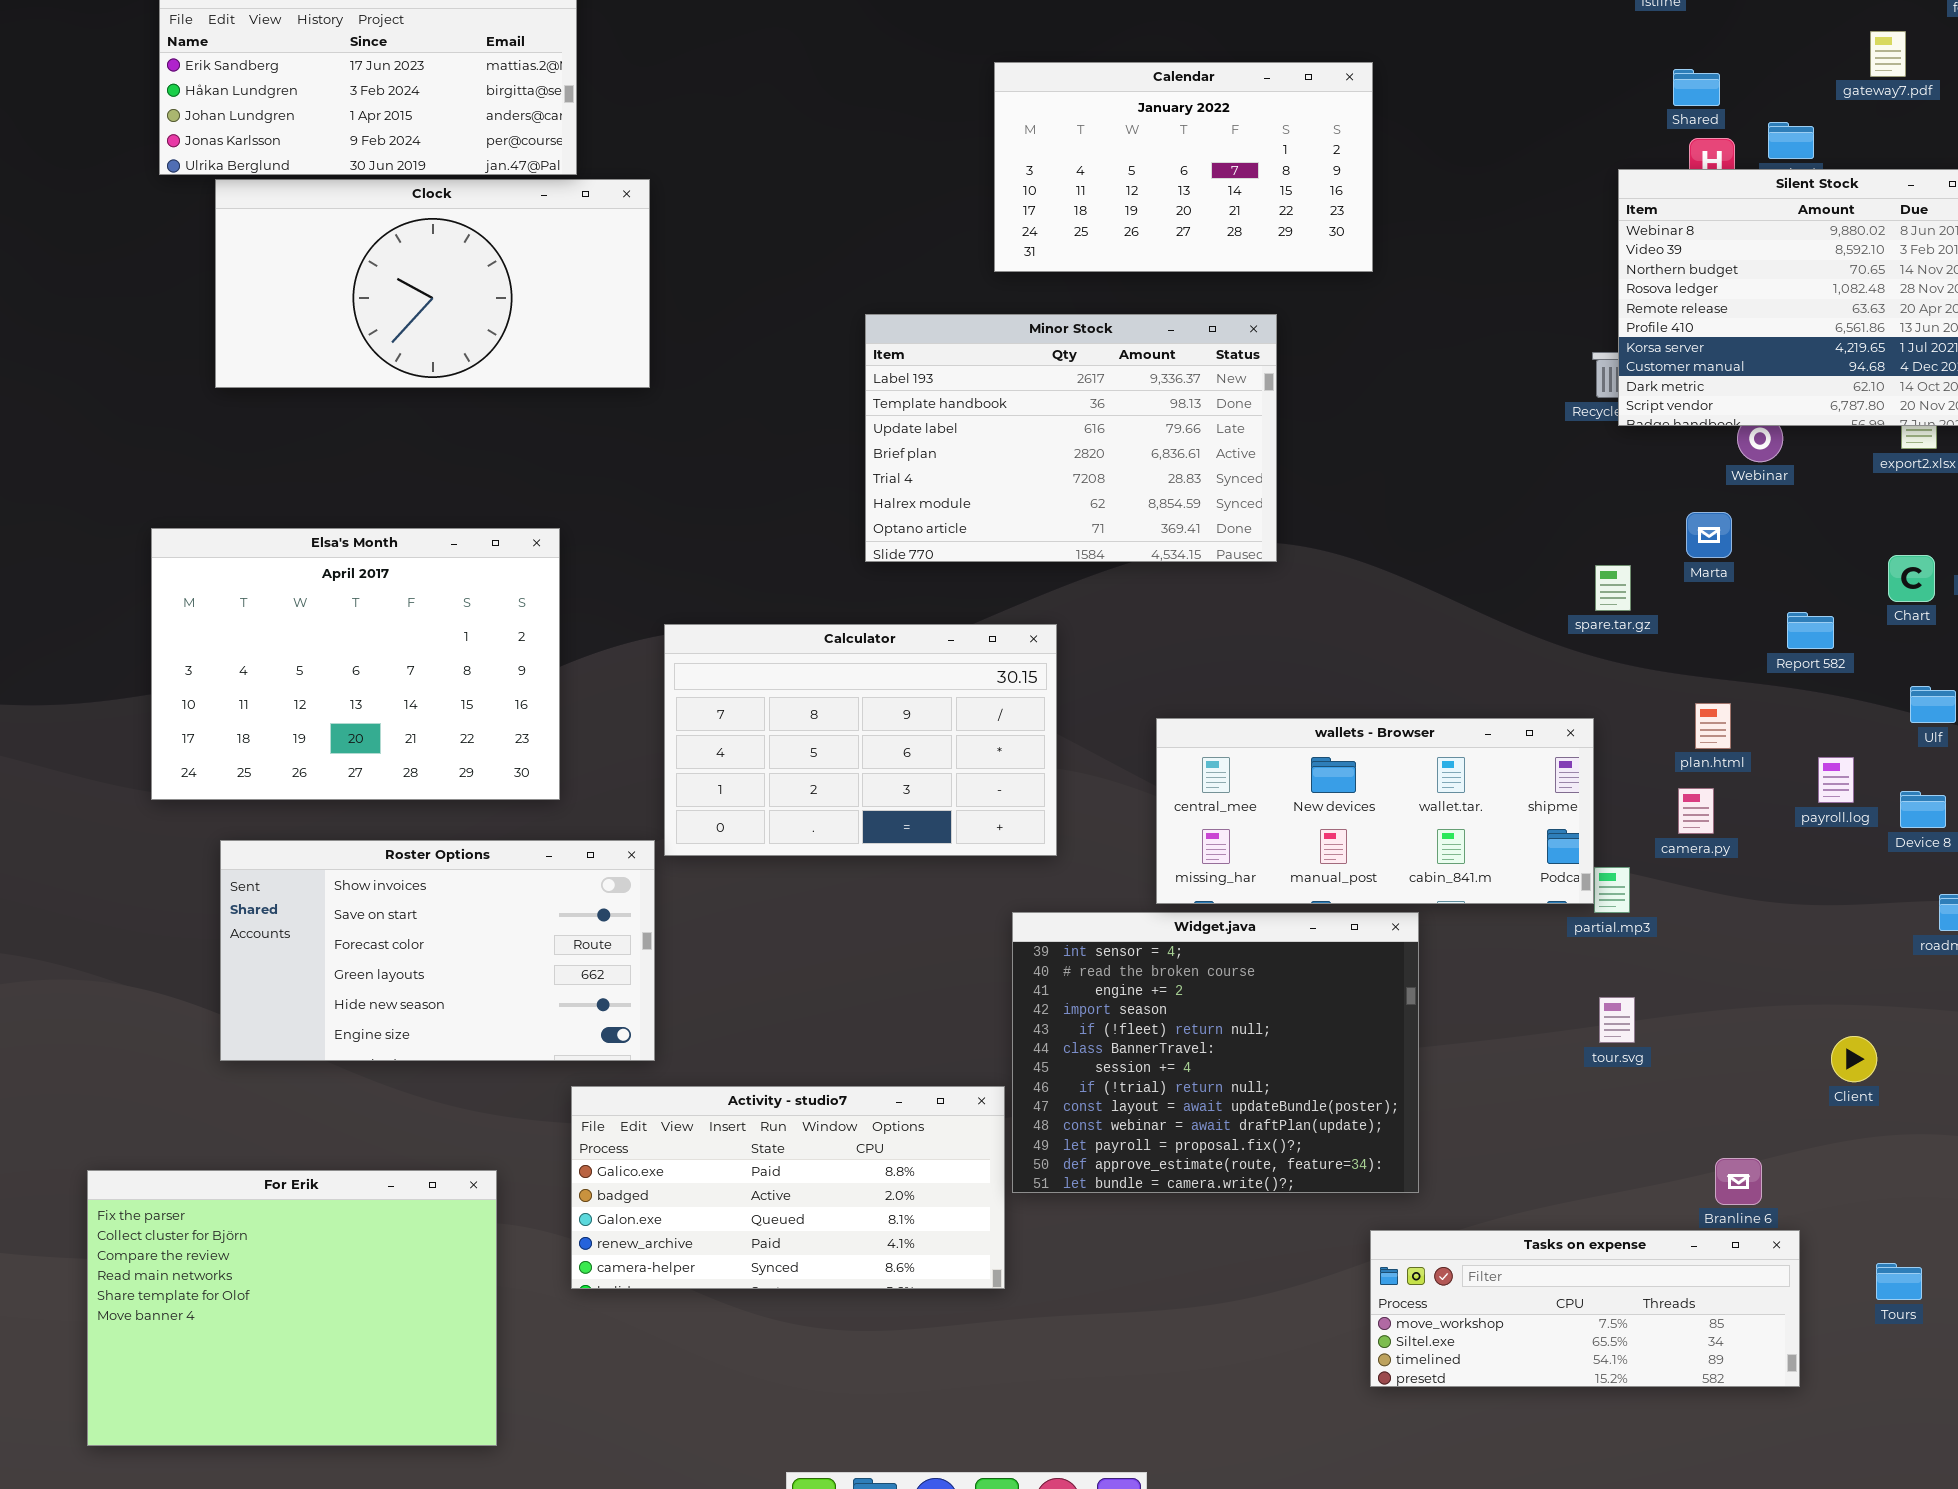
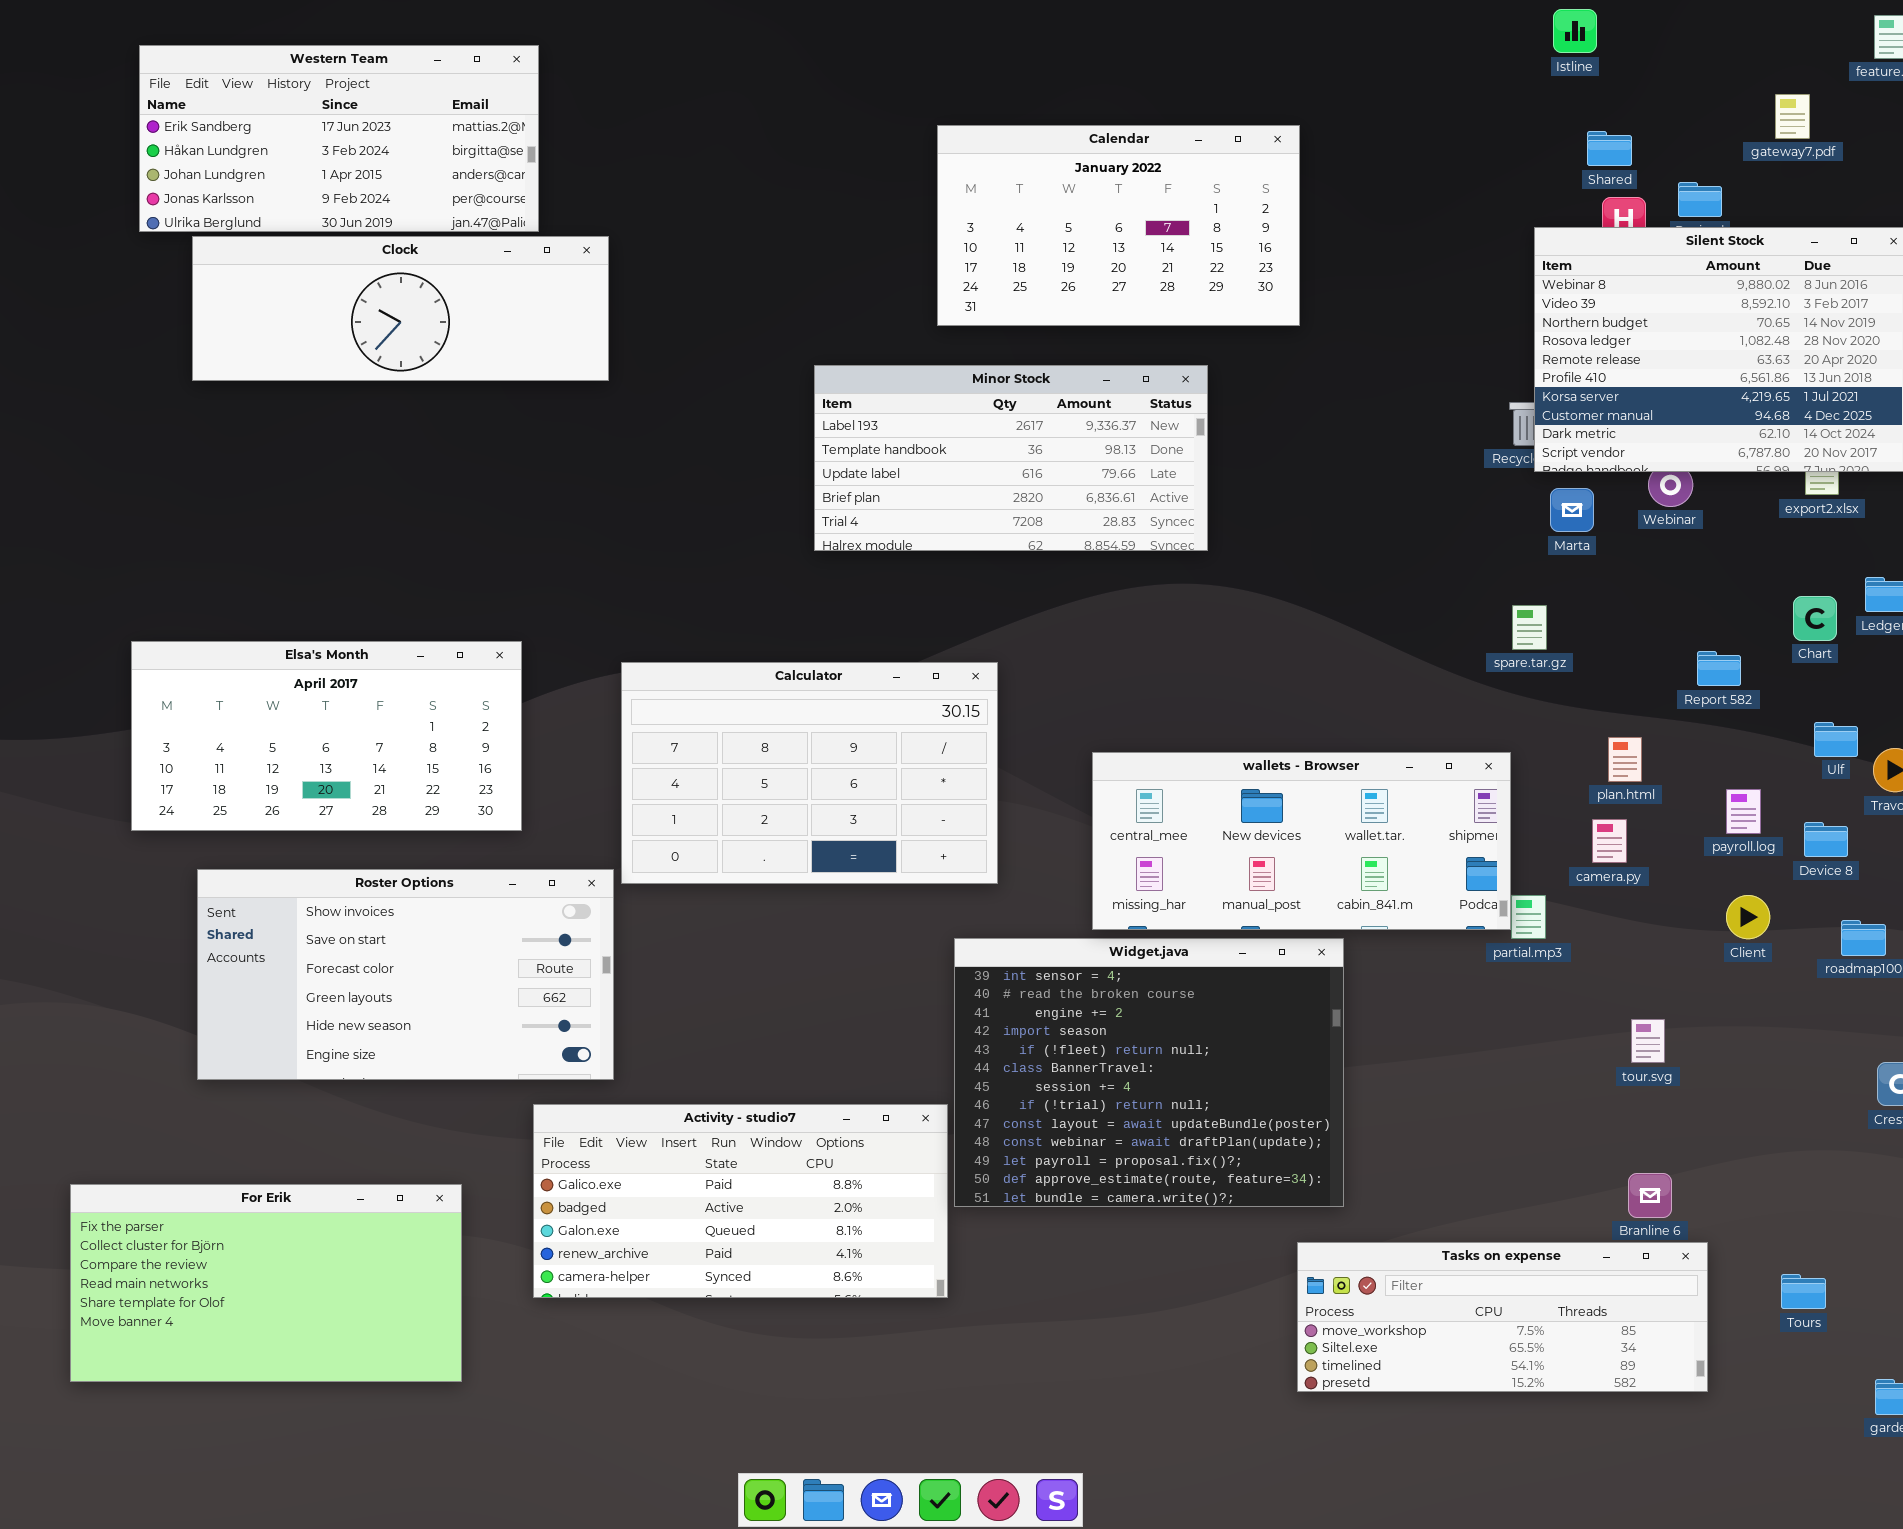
Clock: [215,179,650,388] -> [192,236,609,381], resized
Minor Stock: [865,314,1277,562] -> [814,365,1208,551], resized
Marta: [1686,512,1732,558] -> [1550,488,1594,532], moved
Elsa's Month: [151,528,560,800] -> [131,641,522,831], resized
tour.svg: [1599,997,1635,1043] -> [1631,1019,1665,1063], moved
Client: [1831,1036,1877,1082] -> [1726,895,1770,939], moved
For Erik: [87,1170,497,1446] -> [70,1184,462,1382], resized

